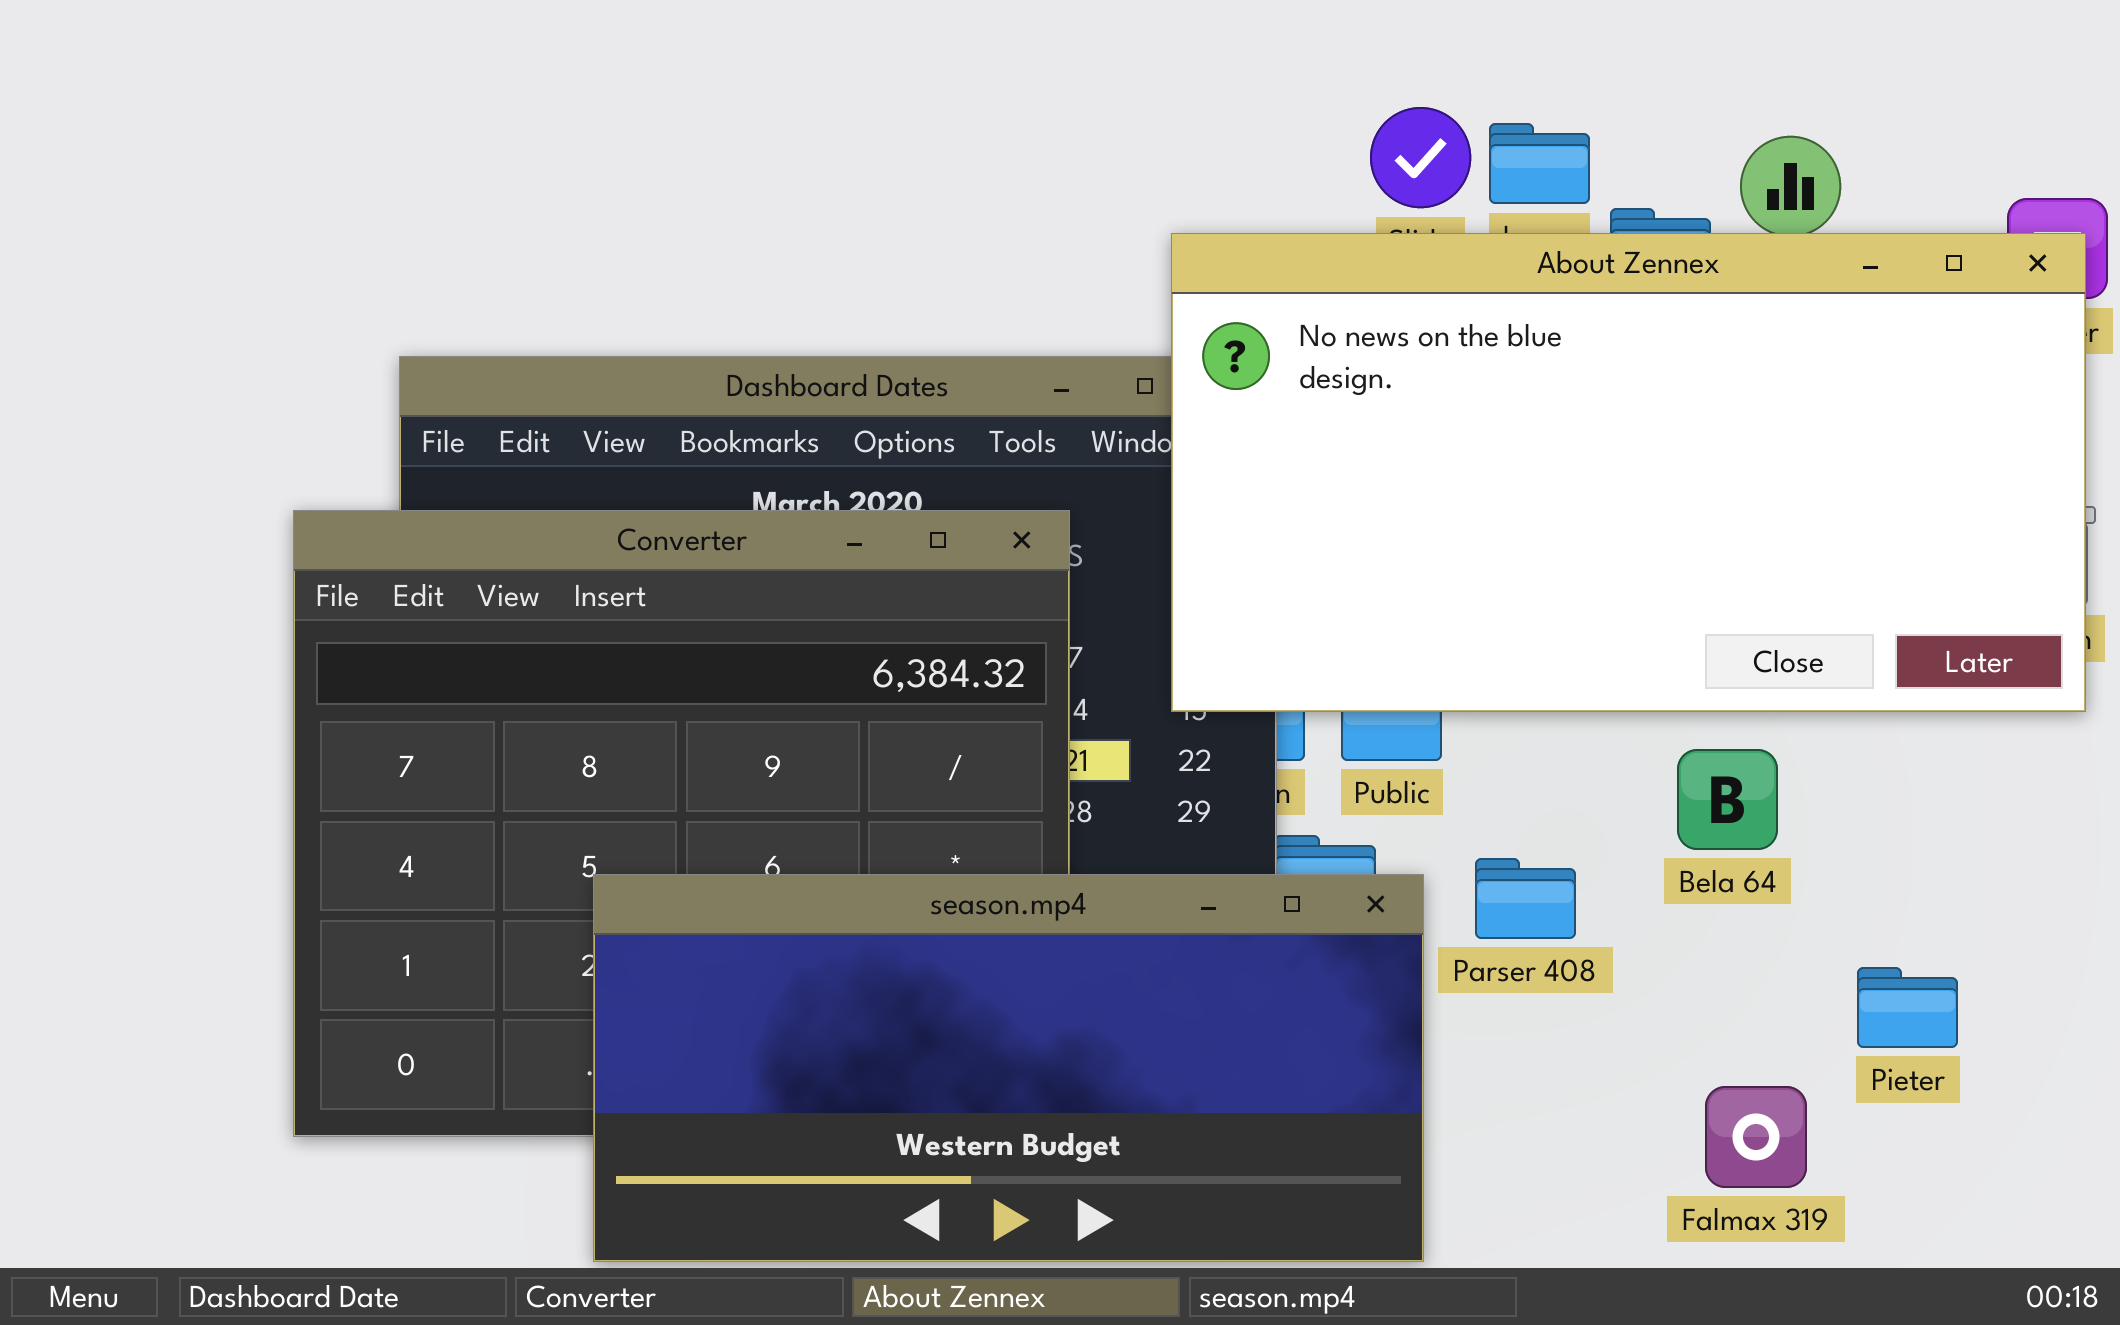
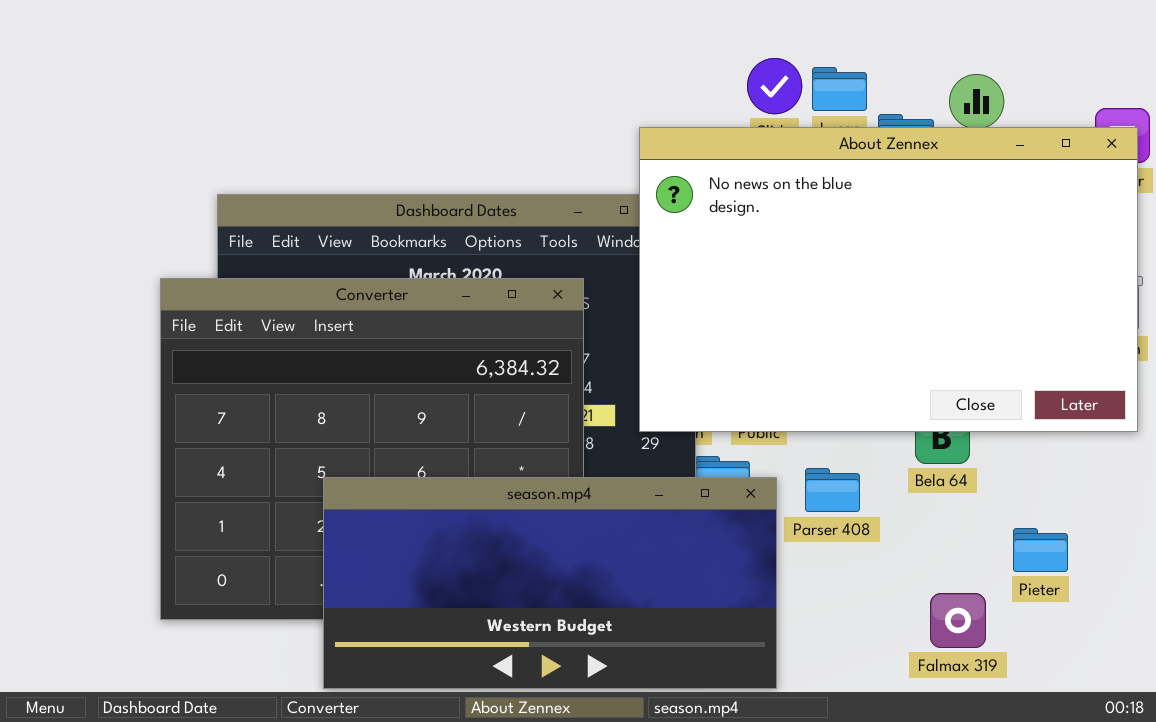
About Zennex: [1171,233,2086,712] -> [639,127,1138,432], resized

